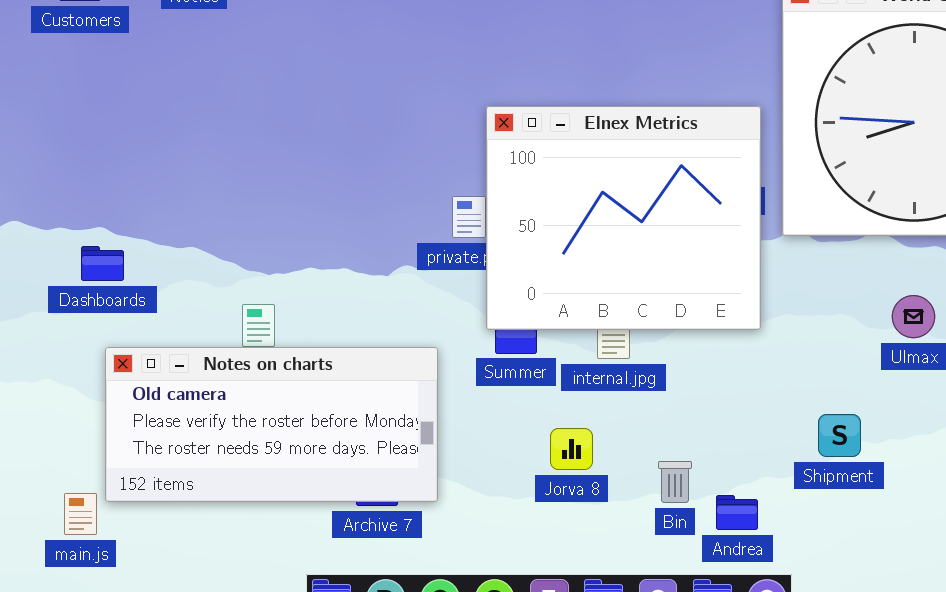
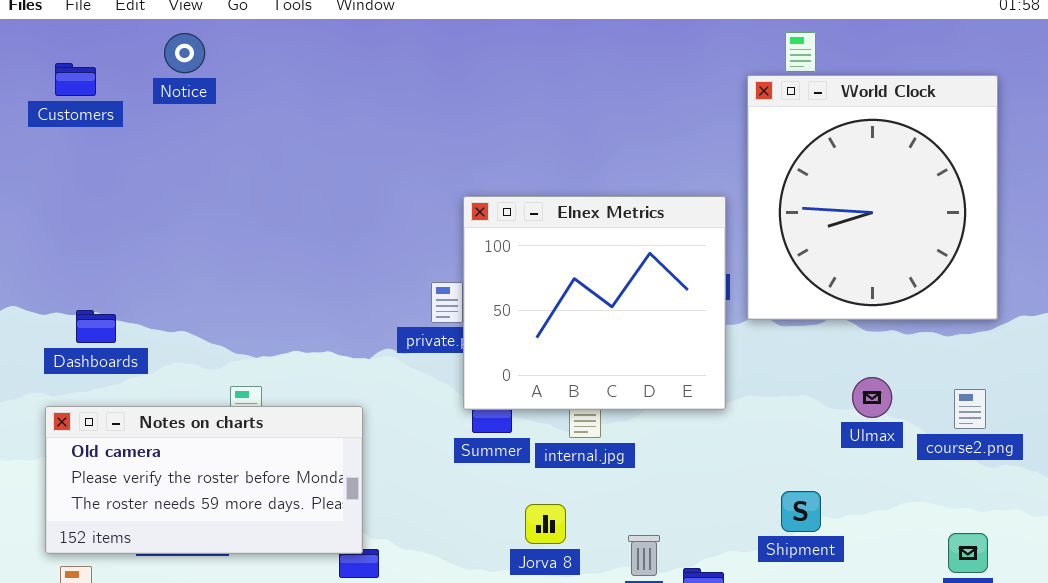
Dashboards: [81,246,124,281] -> [76,310,116,343], moved
Notes on charts: [105,347,438,502] -> [45,406,363,554], moved

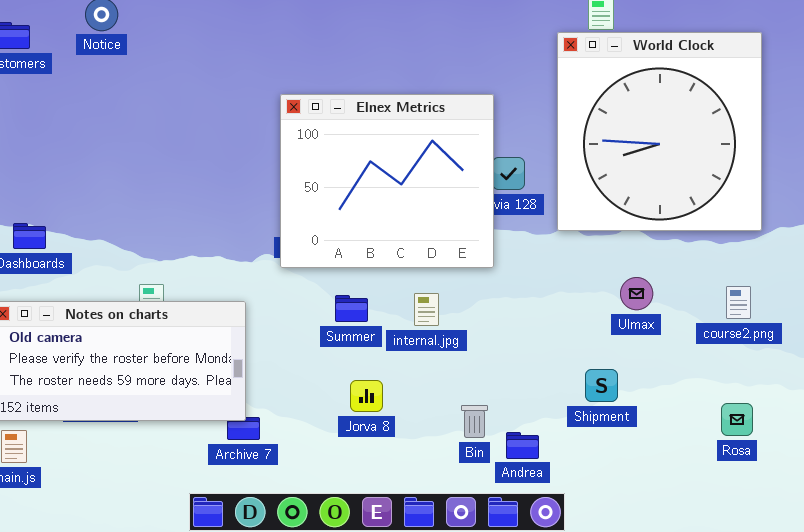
Elnex Metrics: [463,196,726,410] -> [280,94,494,268], moved
Ulmax: [852,377,892,418] -> [620,277,653,310], moved
Jorva 8: [525,504,566,544] -> [350,380,383,412], moved

